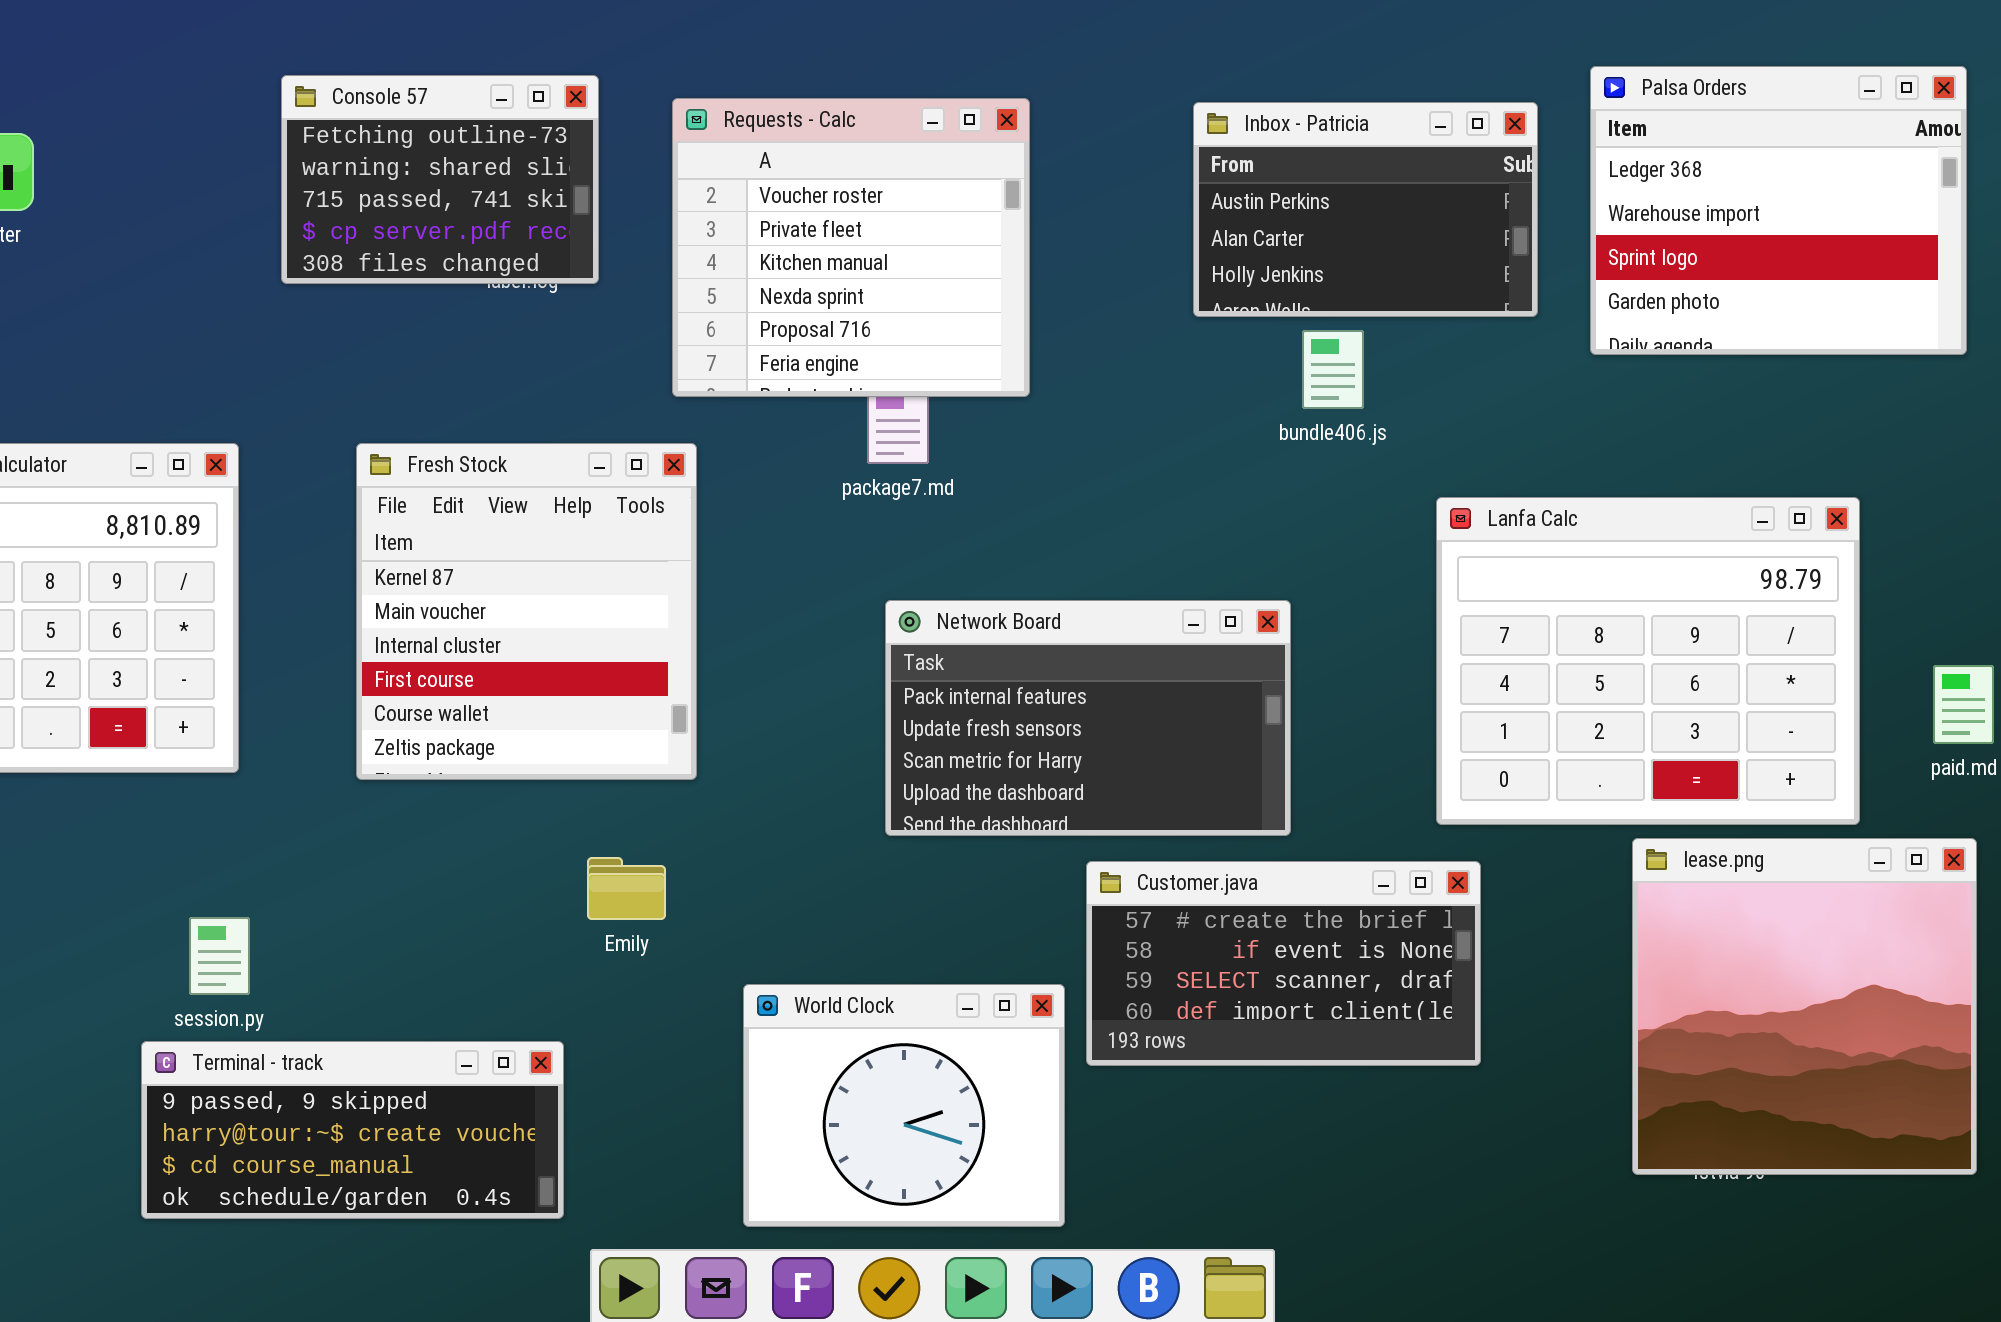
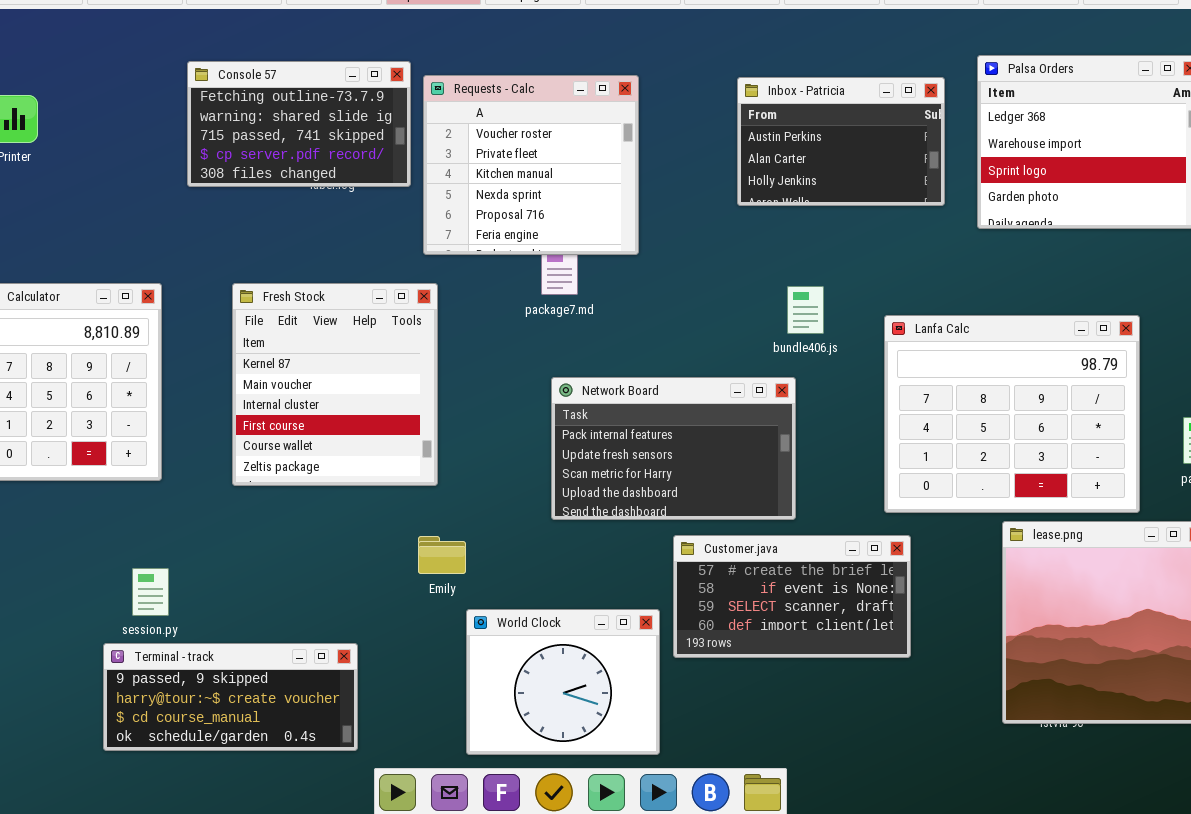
Console 57: [281,75,599,284] -> [187,61,411,187], resized
bundle406.js: [1302,330,1364,409] -> [787,286,824,334], moved
Emily: [587,857,666,920] -> [418,536,466,574], moved

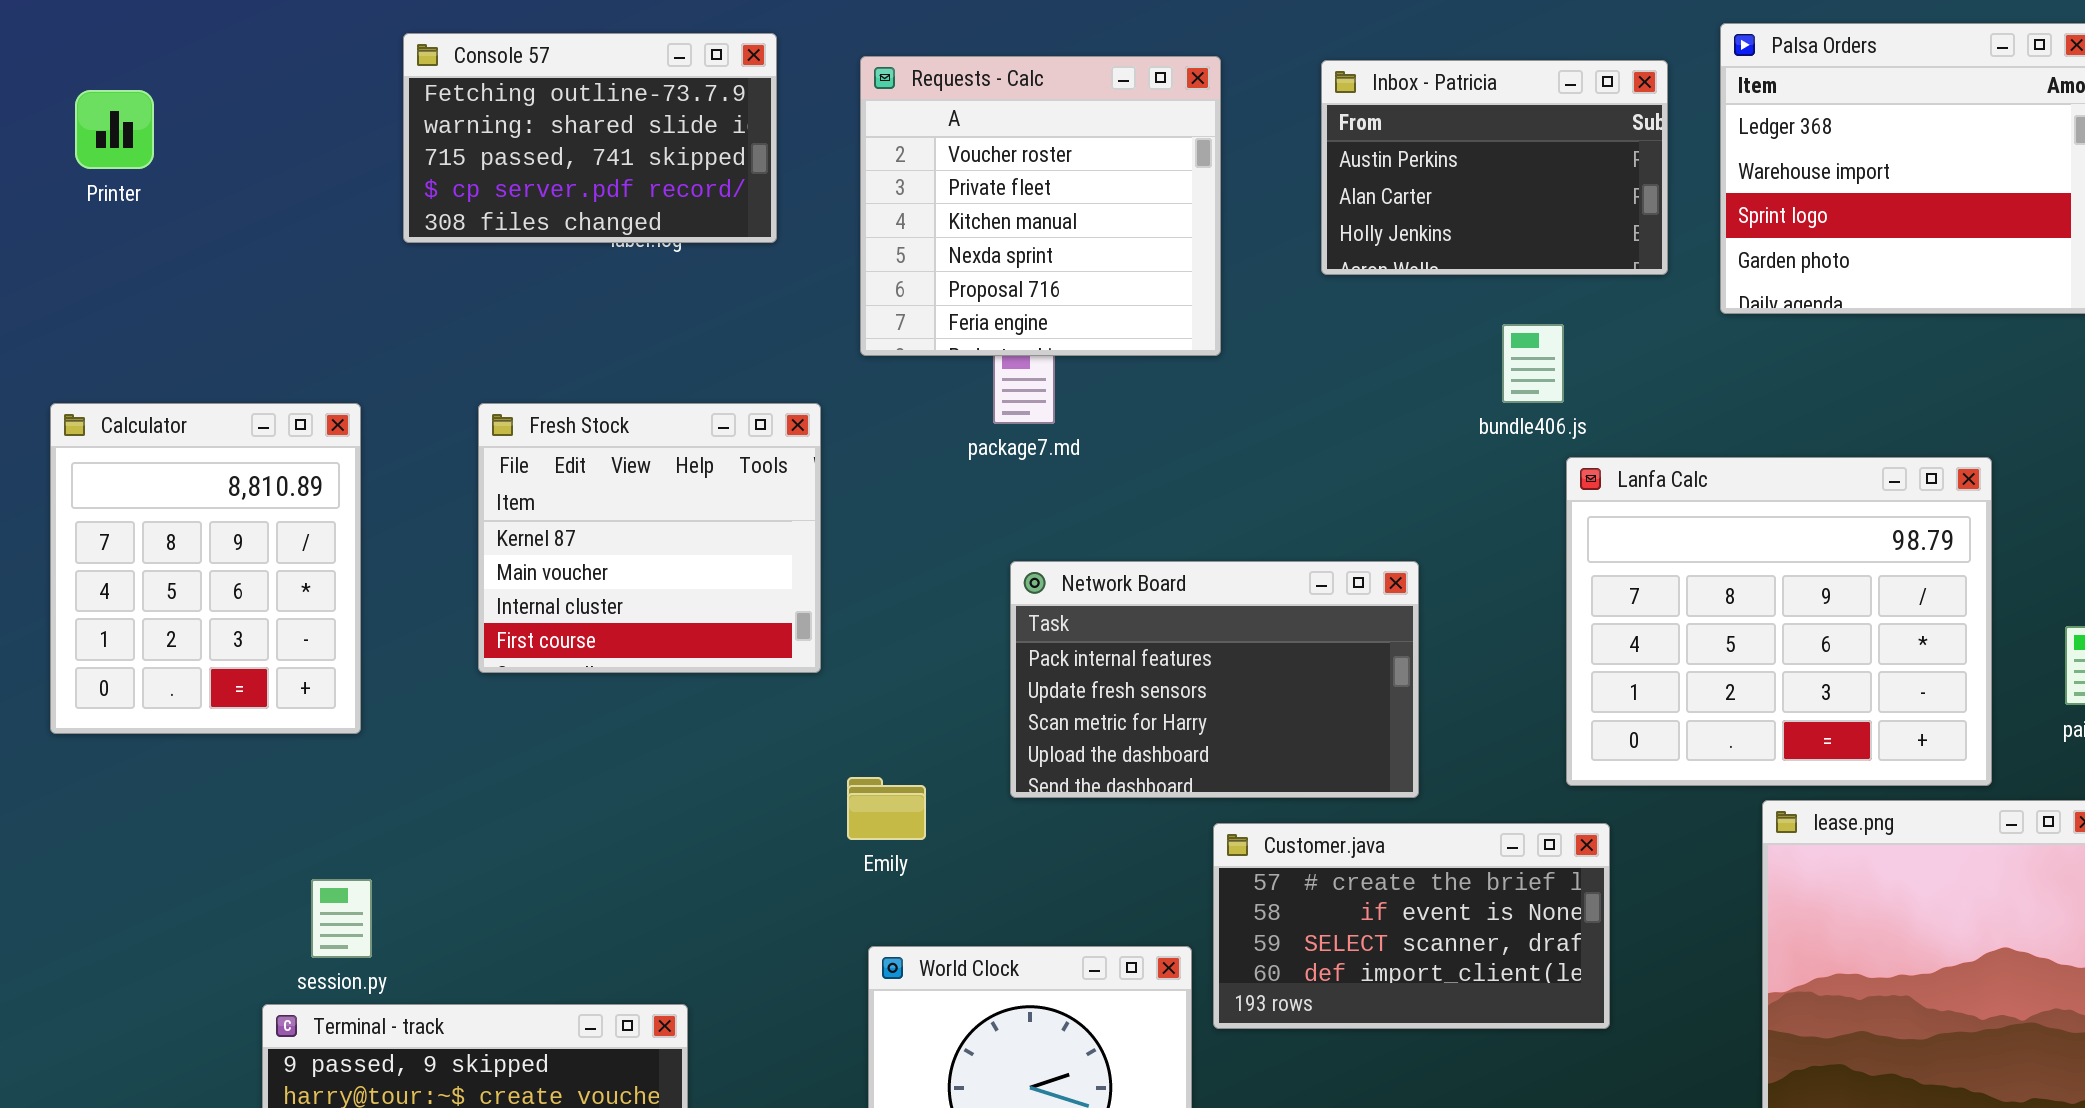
Requests - Calc: [423,75,639,255] -> [860,56,1221,356], moved
Fresh Stock: [232,283,438,486] -> [478,403,821,673], resized
bundle406.js: [787,286,824,334] -> [1502,324,1564,403], moved
Emily: [418,536,466,574] -> [847,777,926,840], moved

